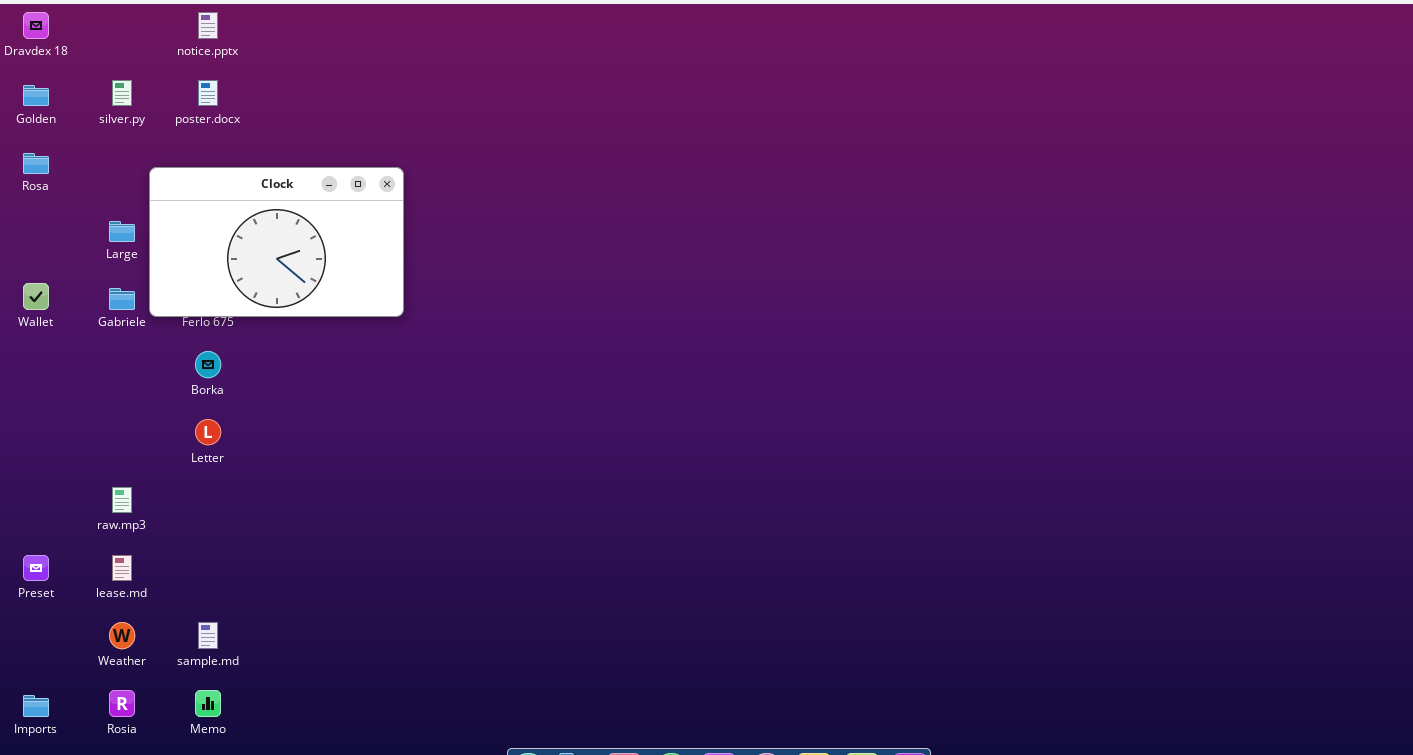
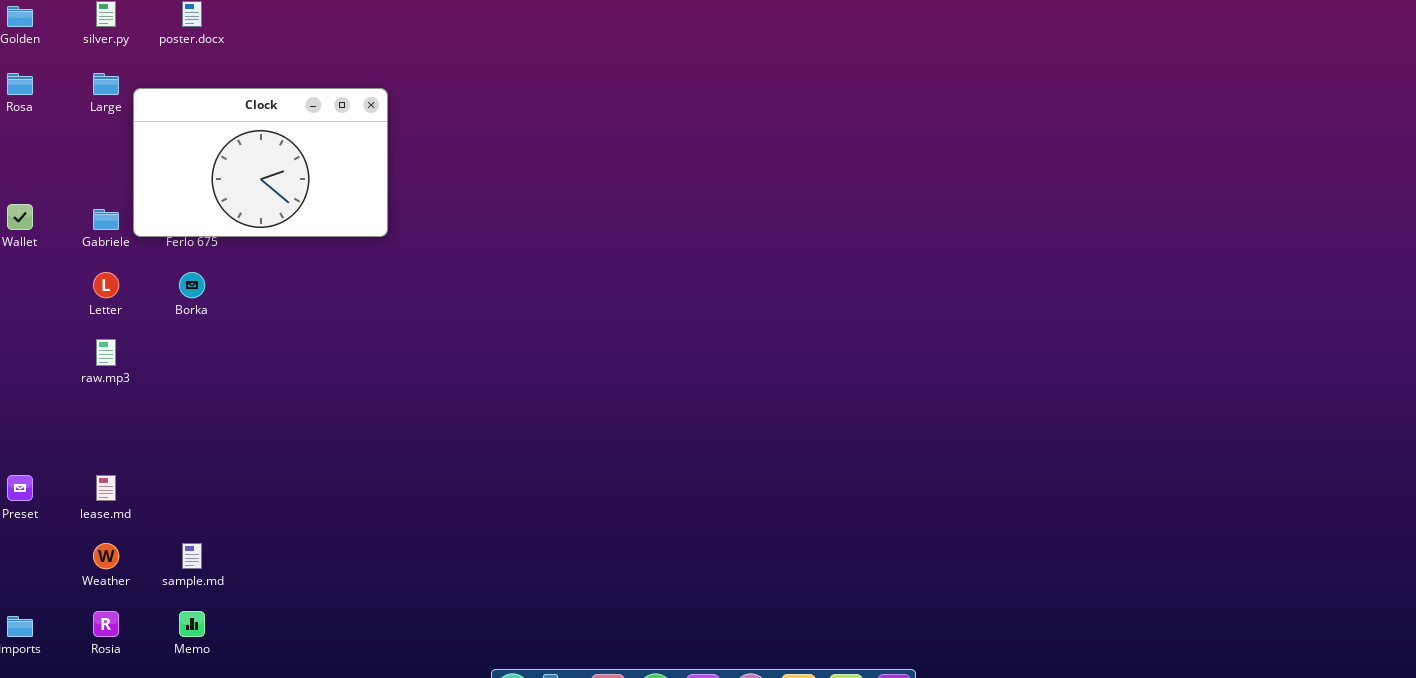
Large: [109,221,135,242] -> [93,73,119,95], moved
Letter: [195,419,221,445] -> [93,272,119,298], moved
raw.mp3: [112,487,132,513] -> [96,339,116,366], moved

